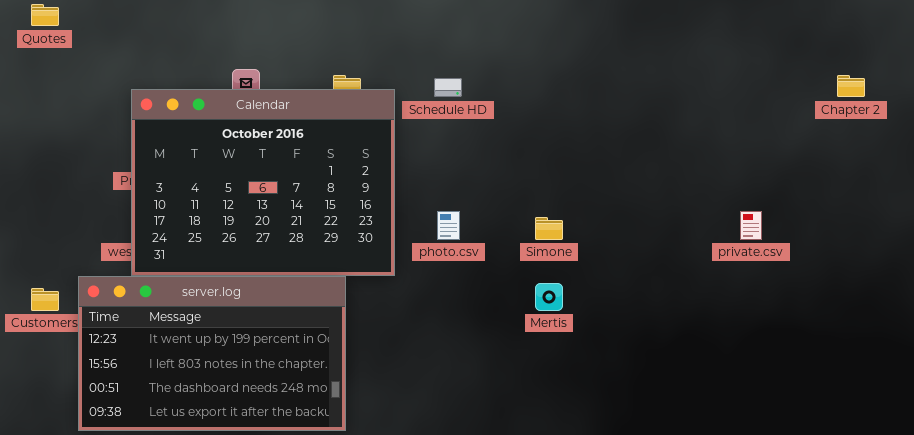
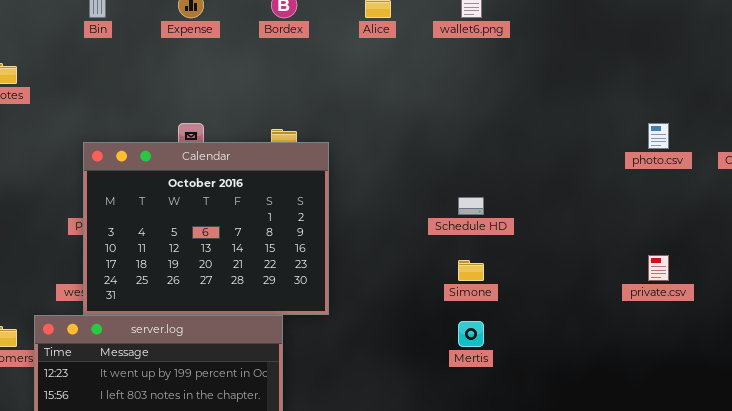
Schedule HD: [434,78,462,97] -> [458,197,484,215], moved
photo.csv: [437,211,460,240] -> [648,123,669,149], moved

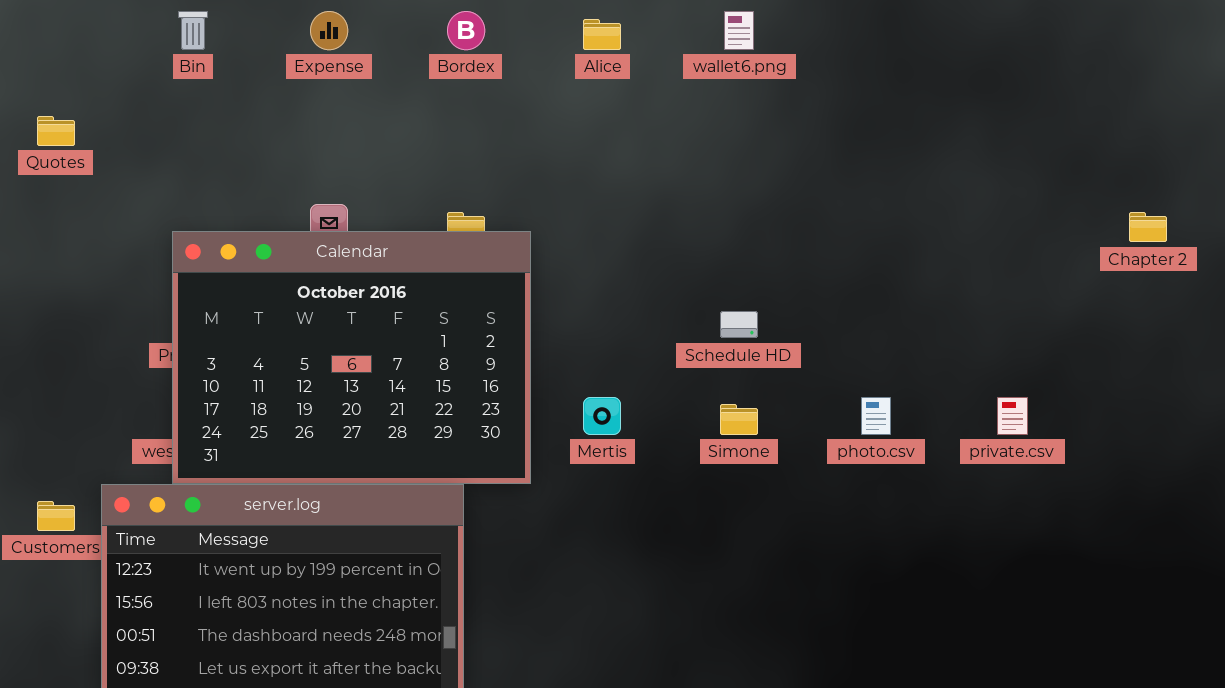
photo.csv: [648,123,669,149] -> [861,397,891,435], moved
Mertis: [458,321,484,347] -> [583,397,621,435], moved

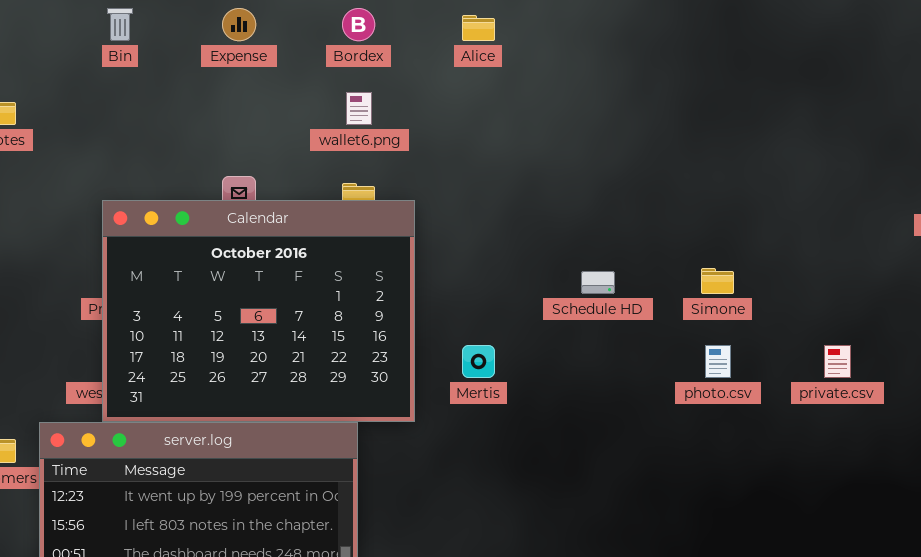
wallet6.png: [724,11,754,50] -> [346,92,372,125], moved
Simone: [720,404,758,435] -> [701,268,734,294], moved

